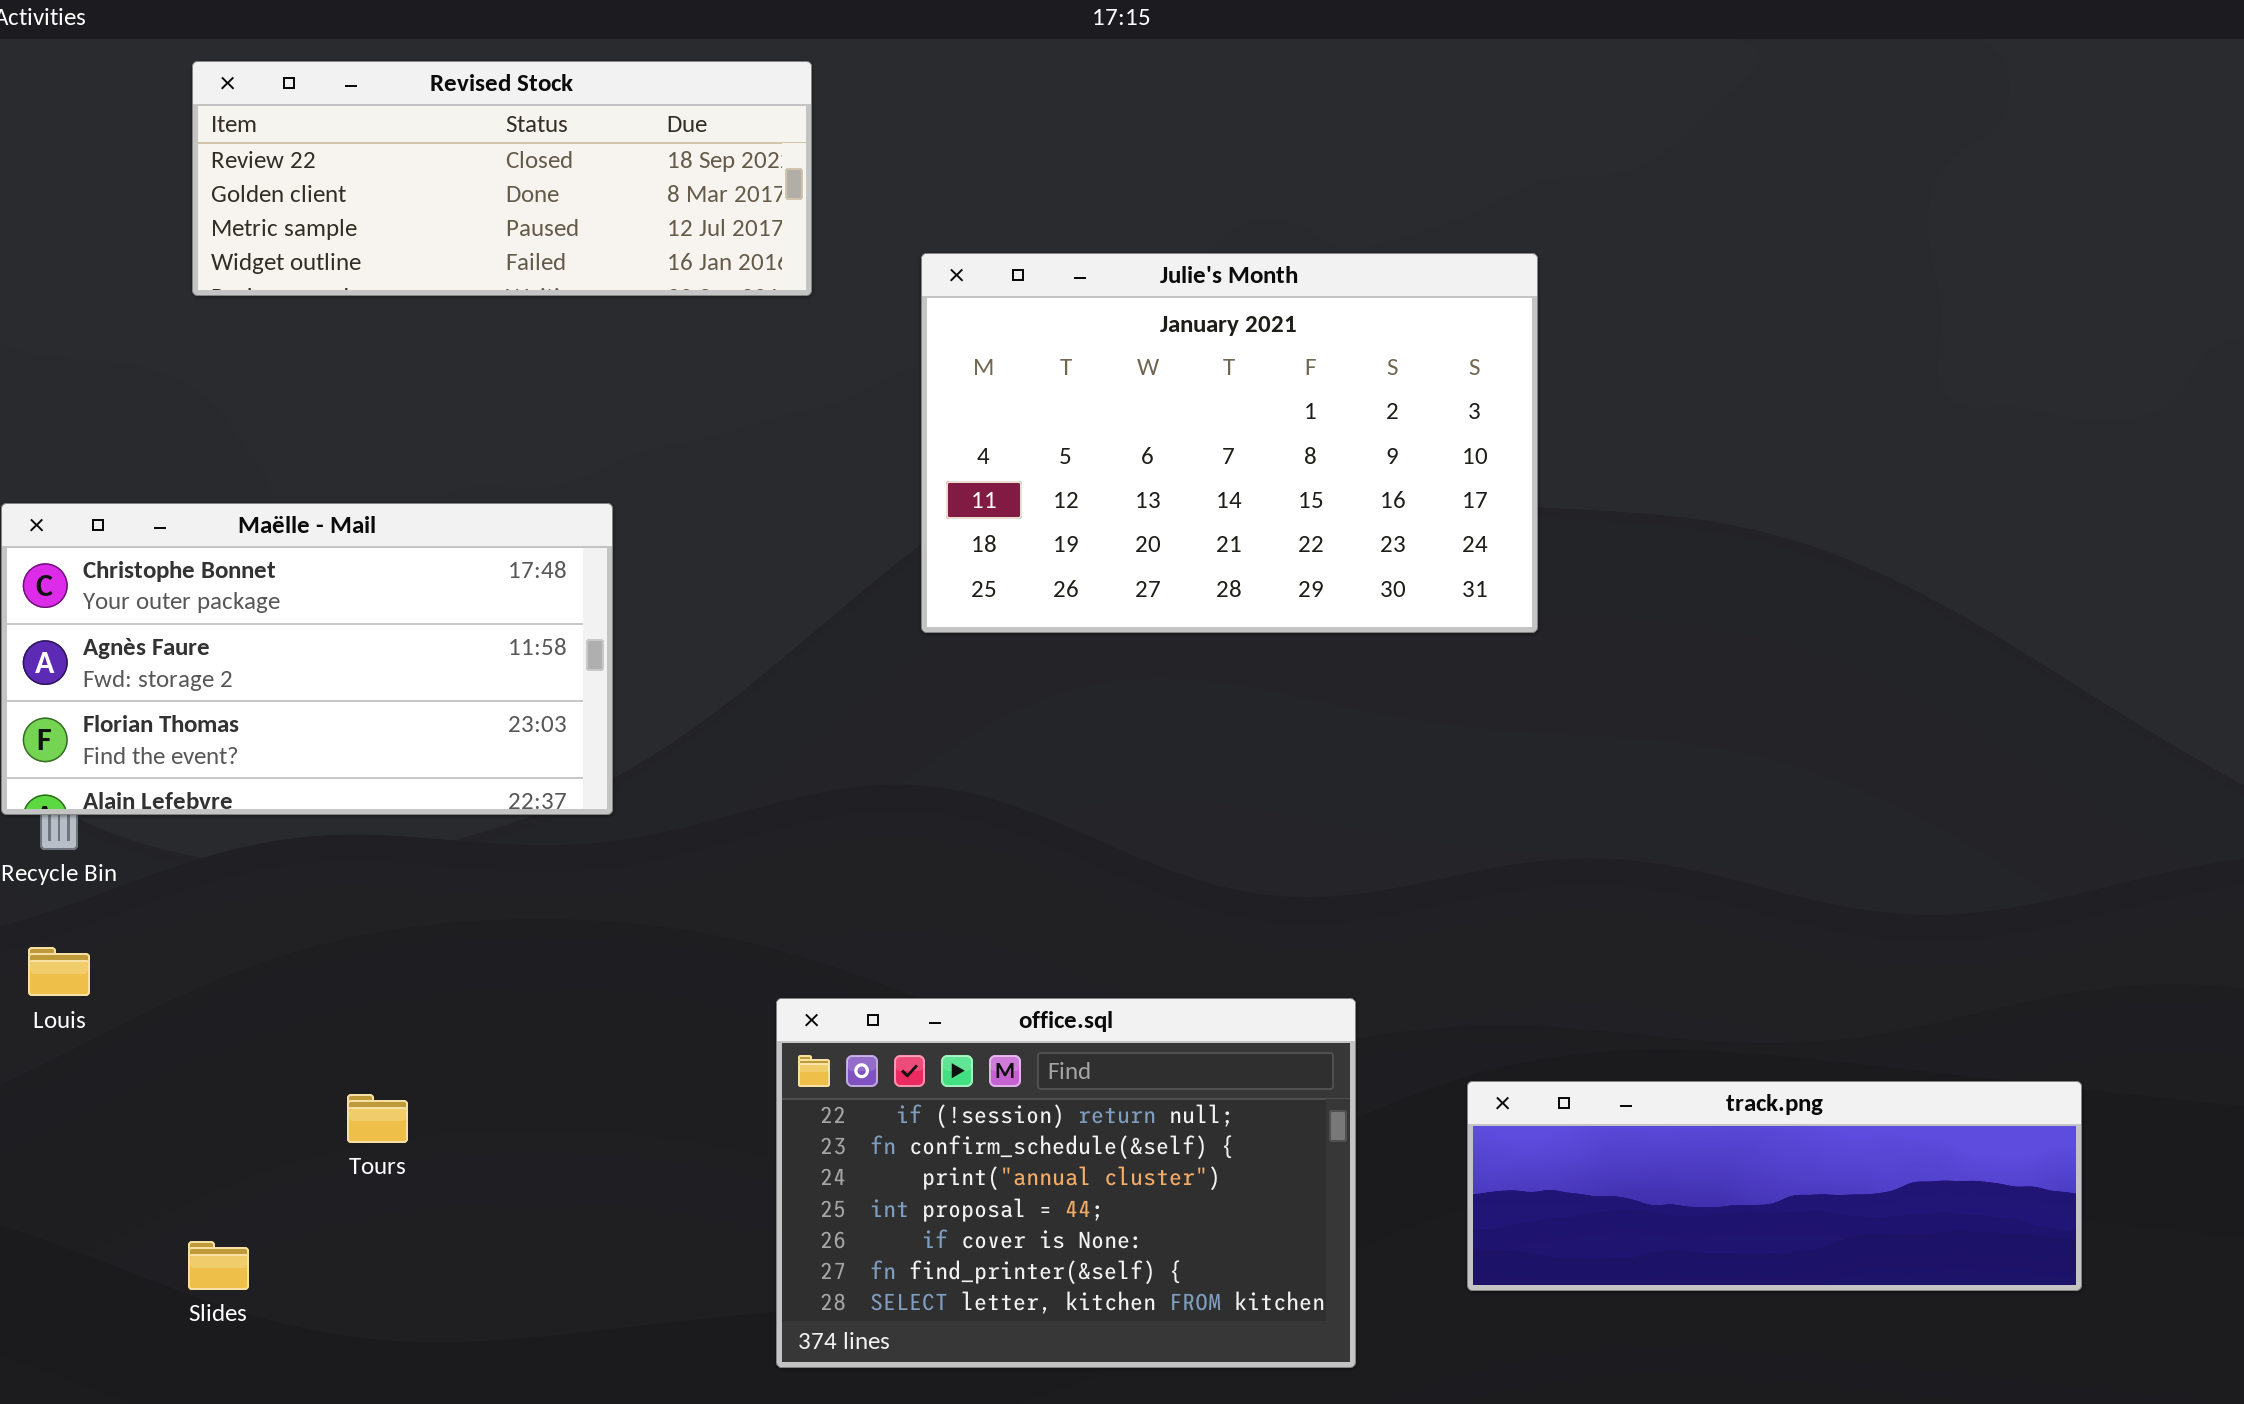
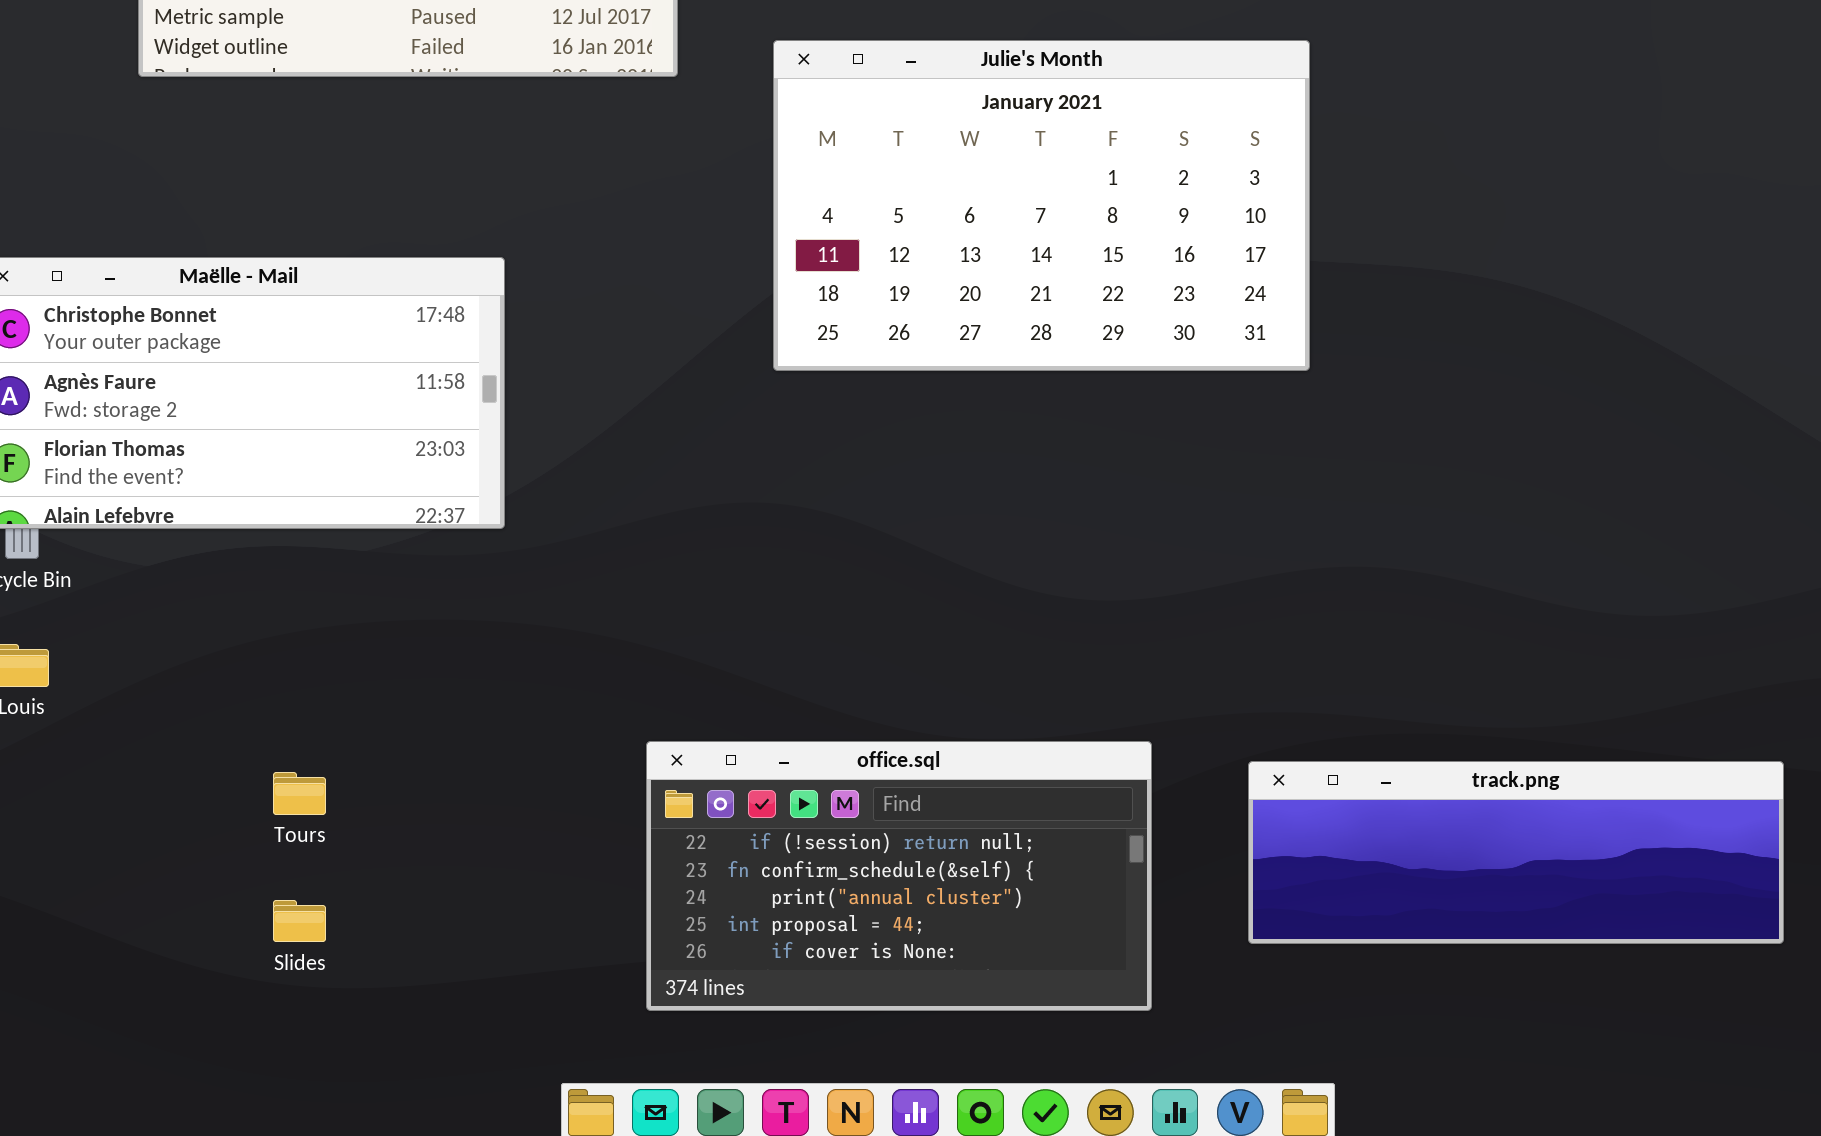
office.sql: [776,998,1356,1368] -> [646,741,1152,1011], resized
Slides: [188,1241,249,1290] -> [273,900,326,942], moved

